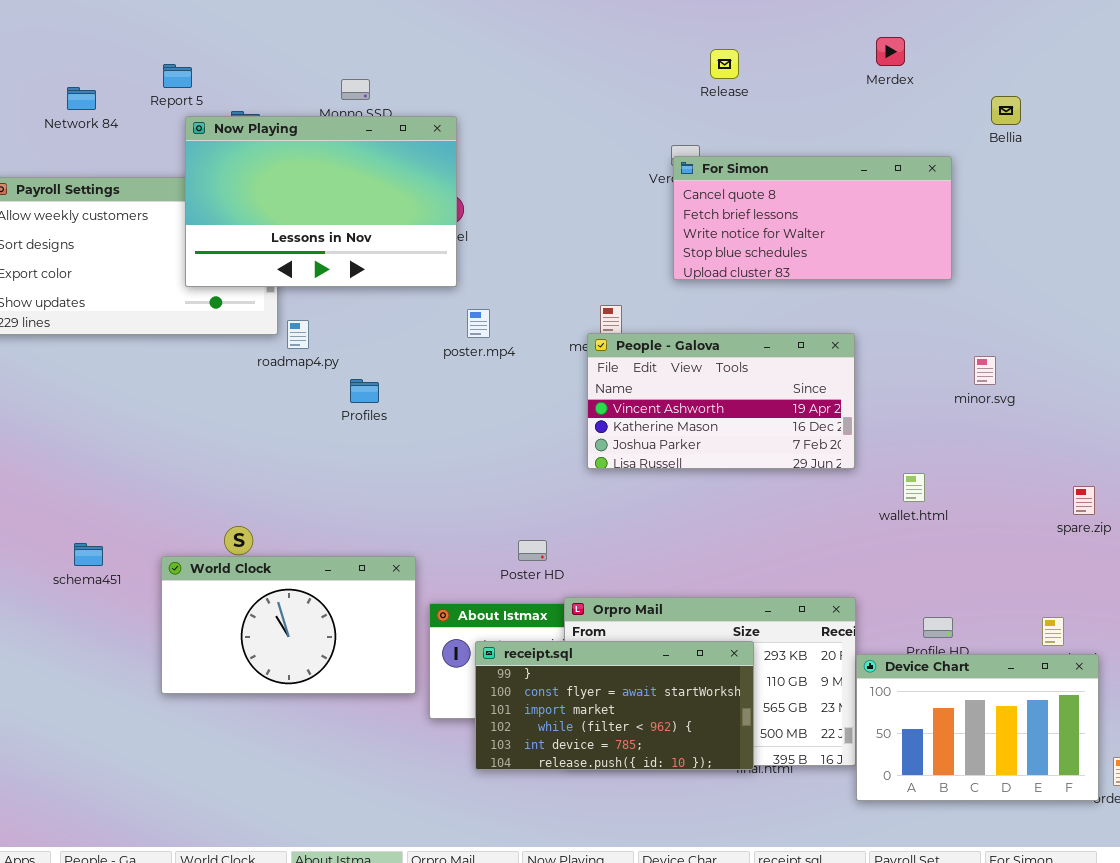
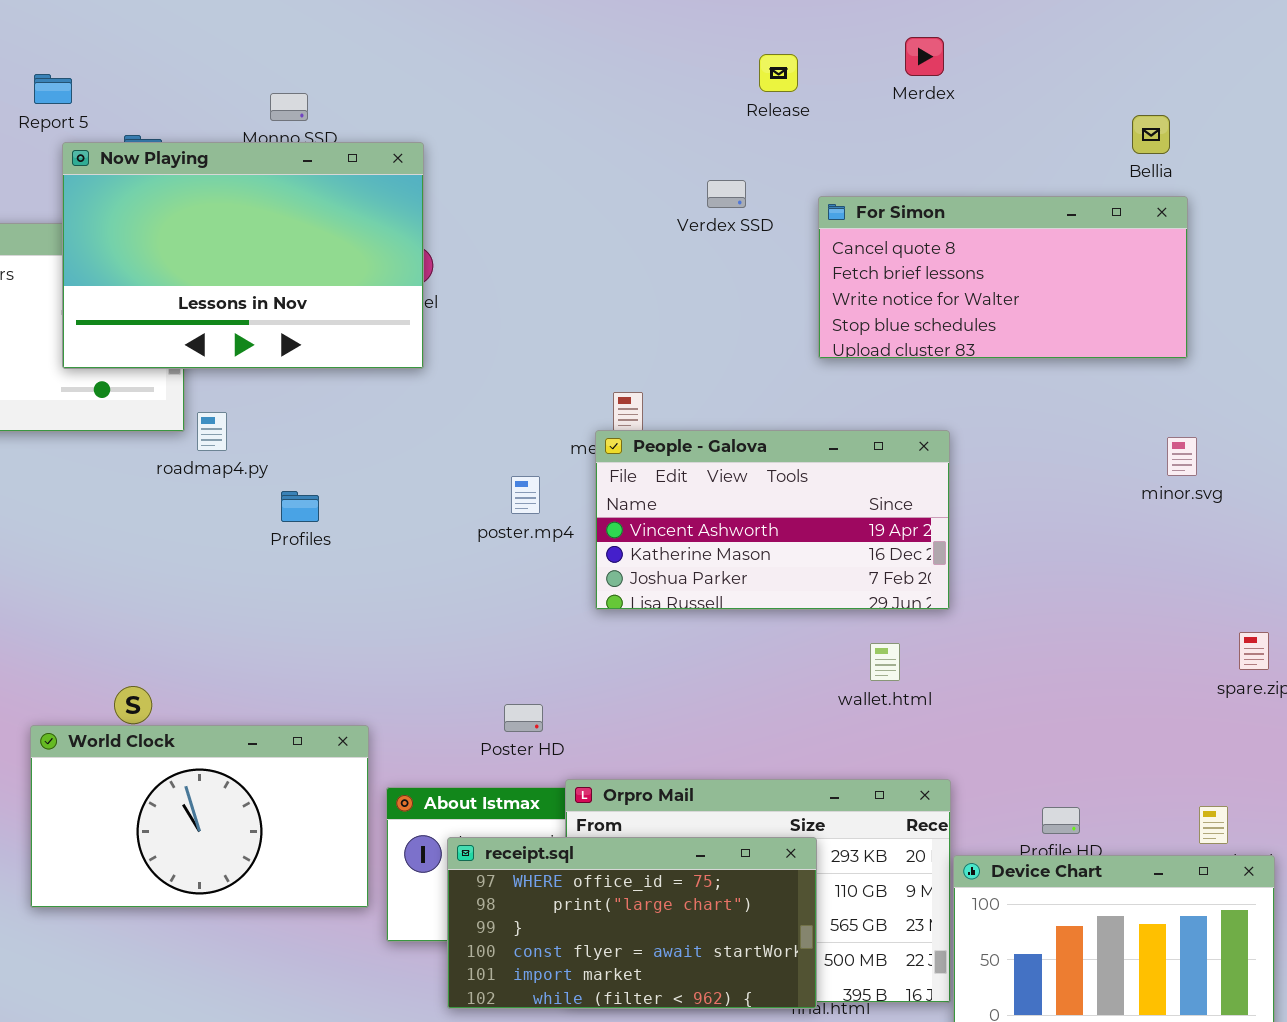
Merdex: [876,37,905,66] -> [905,37,944,76], moved
For Simon: [673,156,952,280] -> [818,196,1188,359], moved
poster.mp4: [467,309,490,338] -> [511,476,540,514], moved
minor.svg: [974,356,996,385] -> [1167,437,1197,476], moved
wallet.html: [903,473,925,502] -> [870,643,900,681], moved
receipt.sql: [475,641,754,770] -> [447,837,817,1009], scrolled up 2 rows

